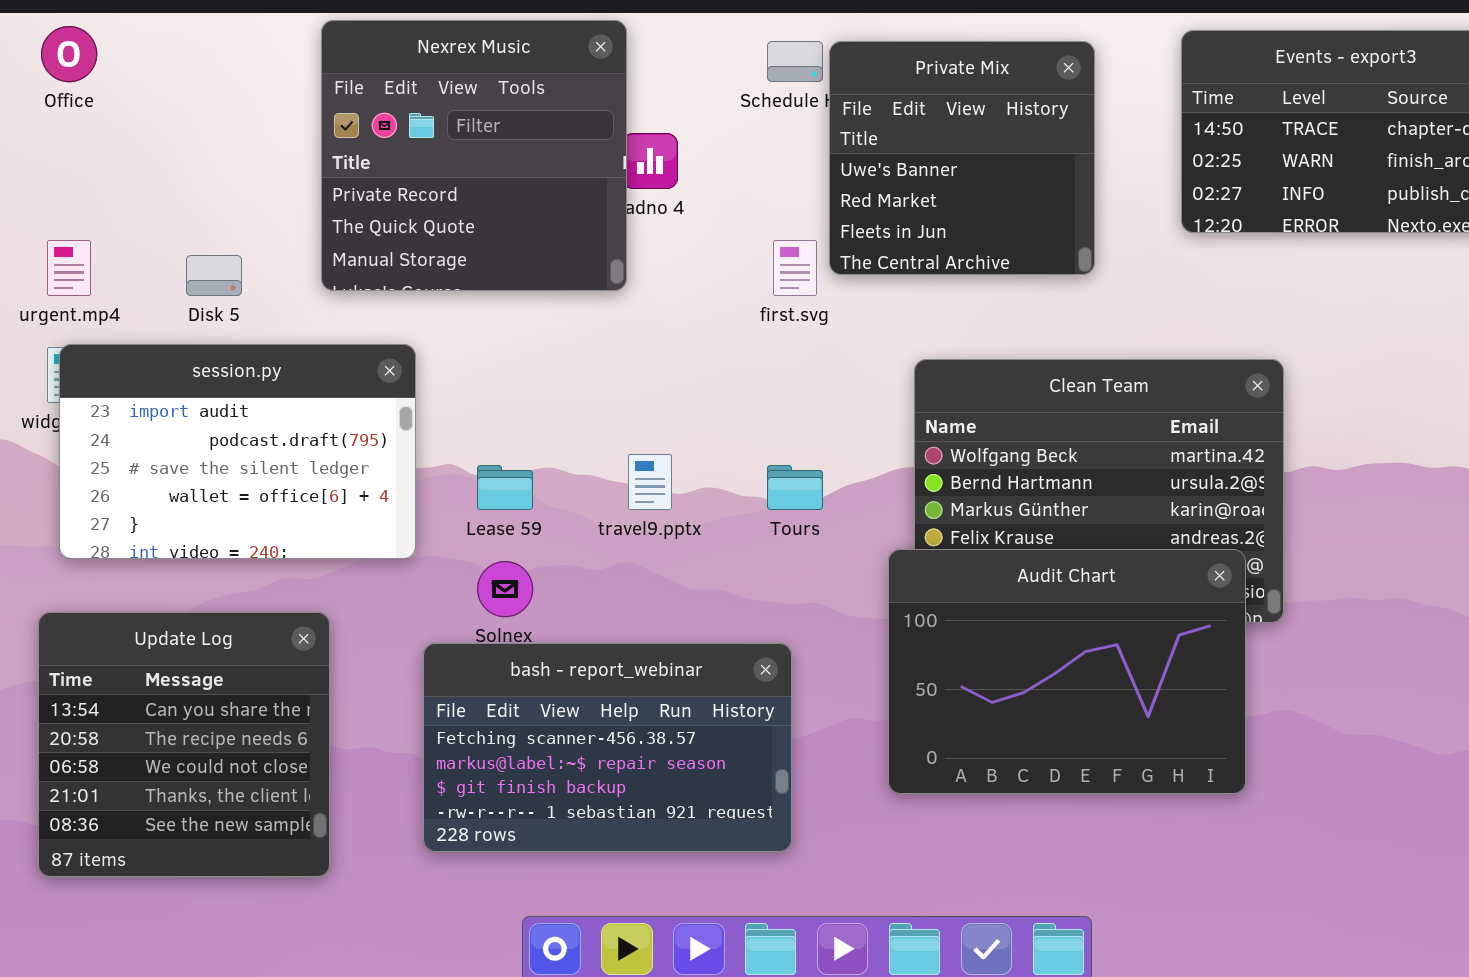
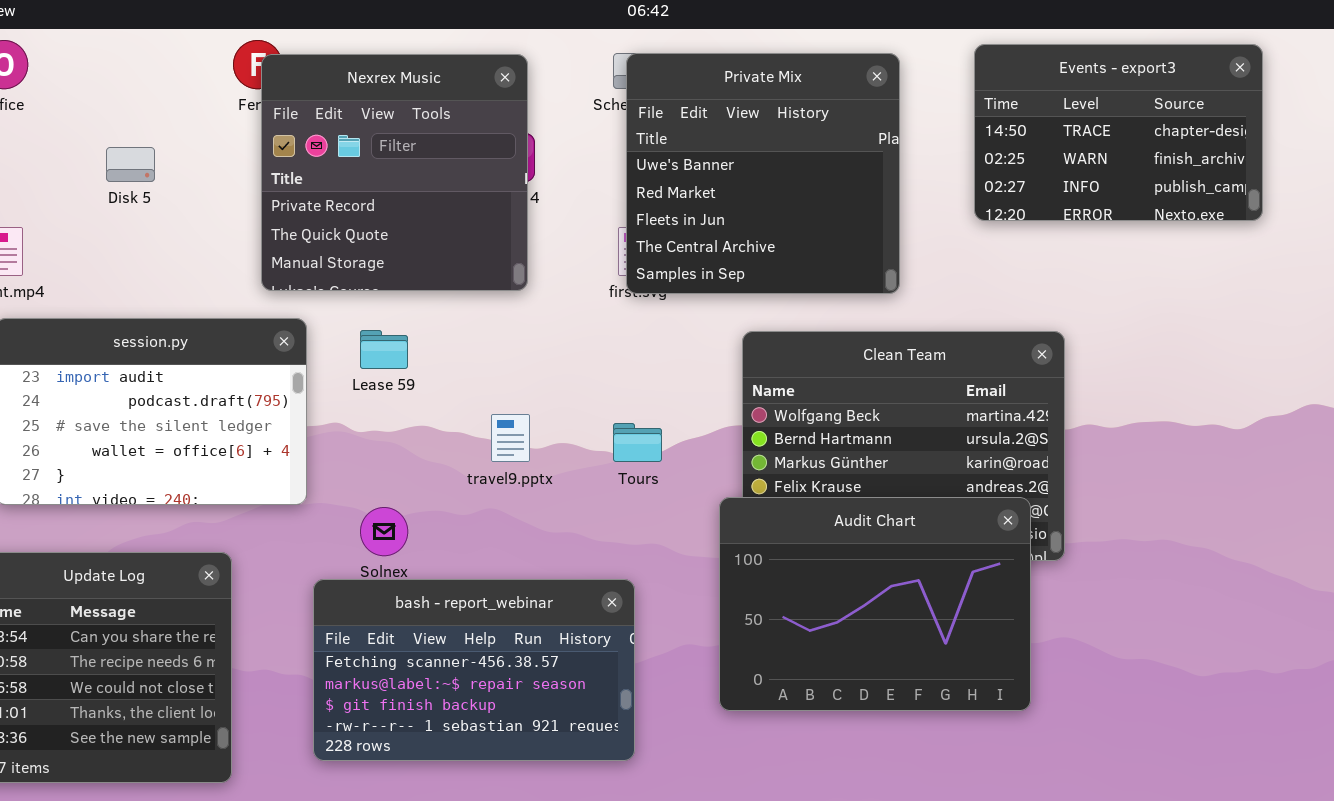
Nexrex Music: [321,20,627,291] -> [261,54,528,291], moved
Private Mix: [829,41,1095,275] -> [626,53,900,294], resized
Disk 5: [186,255,242,296] -> [106,147,155,182], moved
Lease 59: [477,465,533,510] -> [360,330,408,369], moved

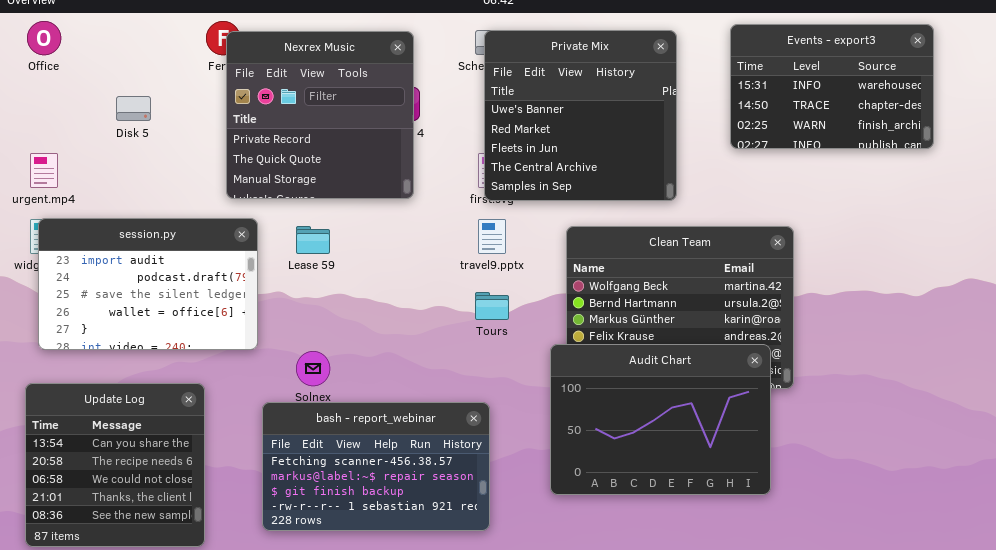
Events - export3: [974,44,1263,221] -> [730,24,934,149], scrolled up 1 row
travel9.pptx: [491,414,530,462] -> [478,219,506,254], moved

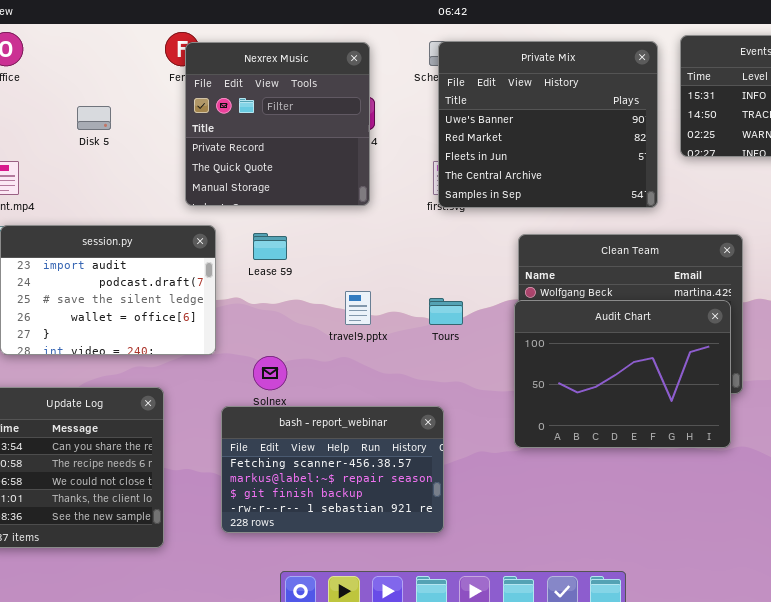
Private Mix: [484,30,677,201] -> [438,41,658,208], resized
travel9.pptx: [478,219,506,254] -> [345,291,371,325], moved
Audit Chart: [550,344,771,495] -> [514,300,731,448], moved

